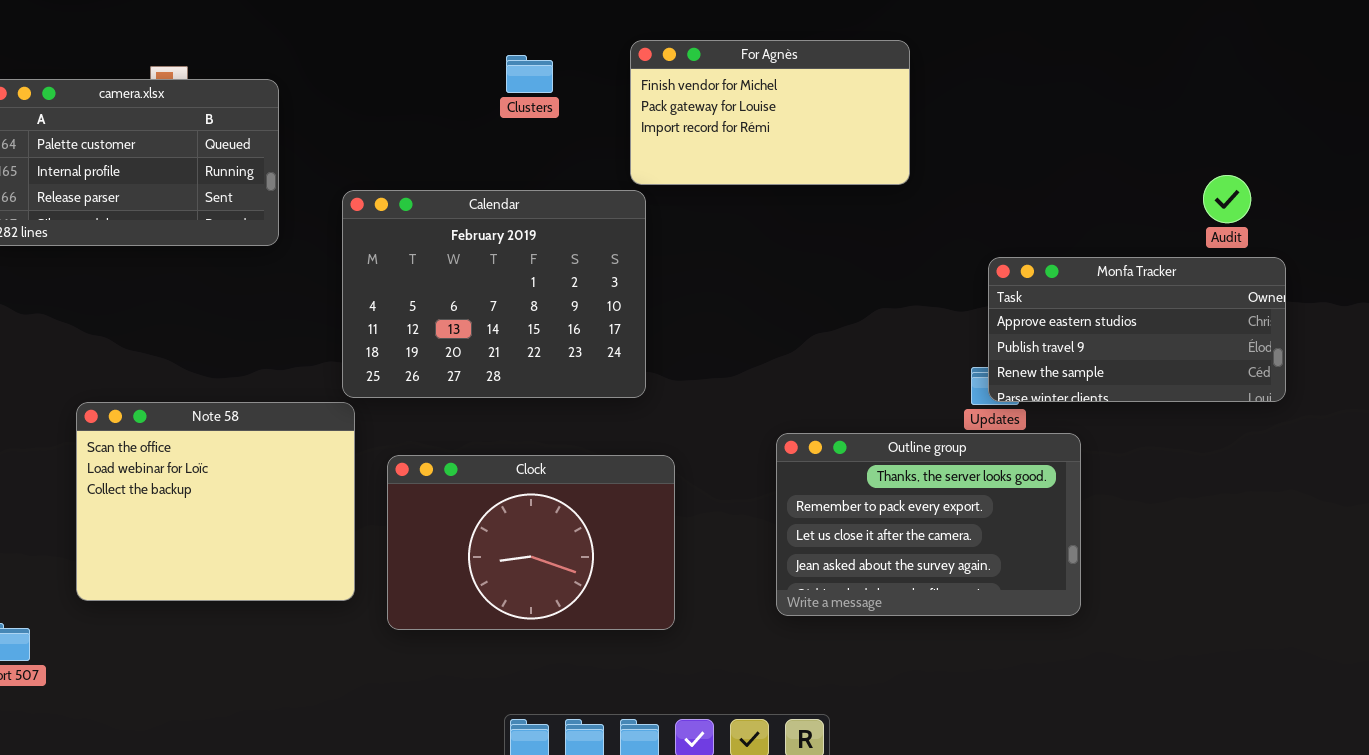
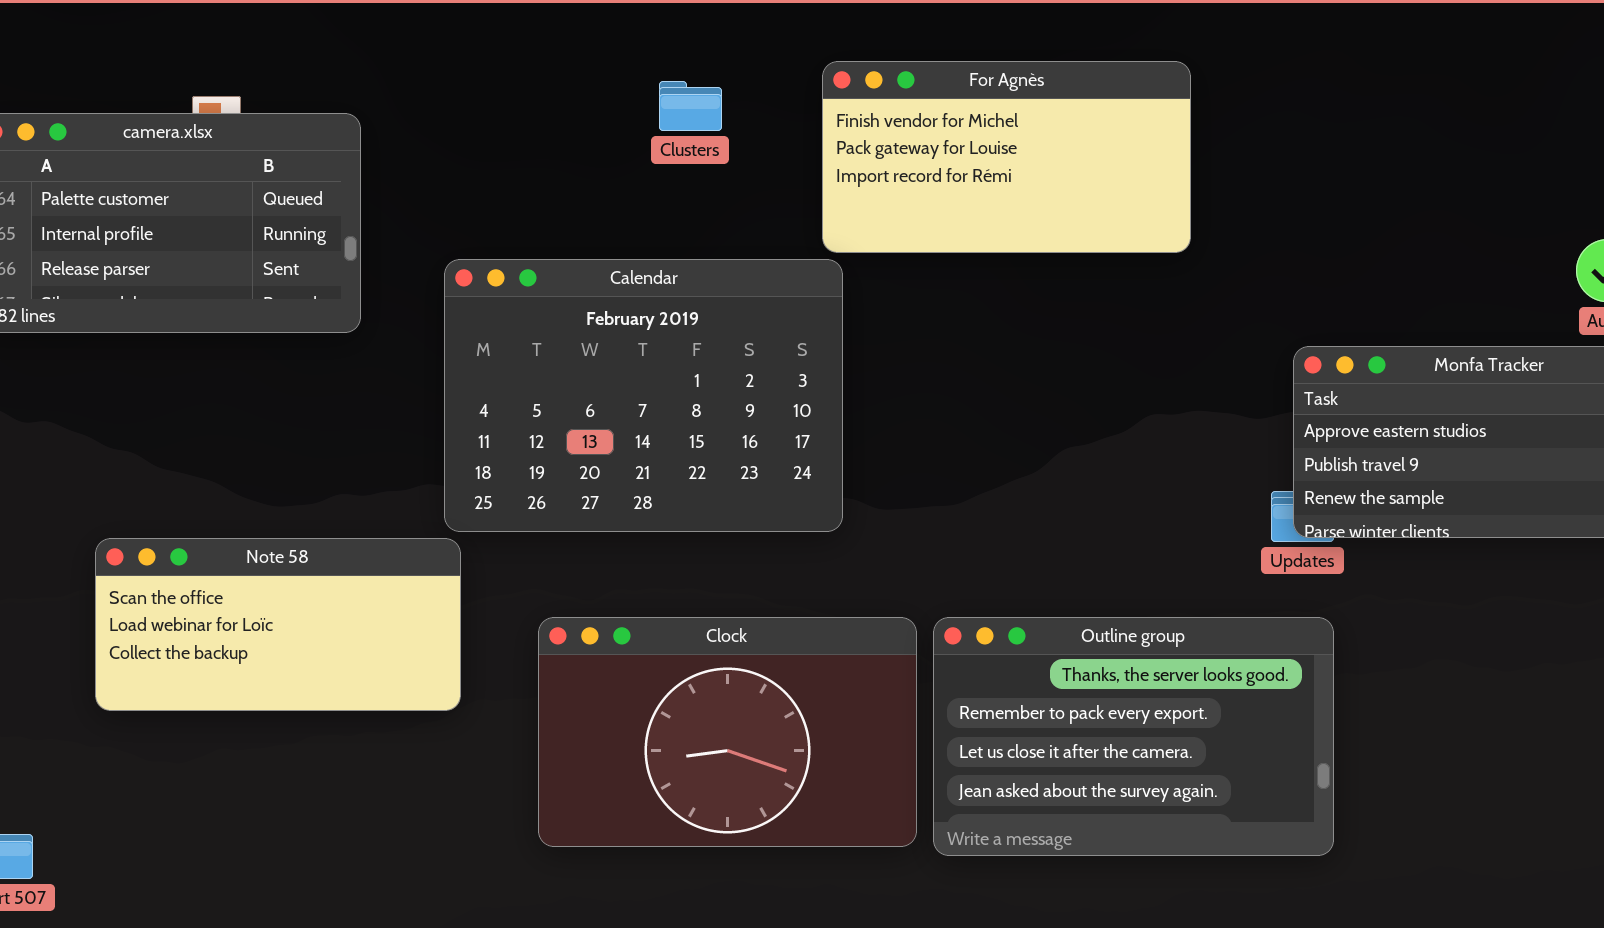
Note 58: [76,402,355,601] -> [95,538,461,711], resized
Outline group: [776,433,1081,616] -> [933,617,1334,856], moved
Clock: [387,455,675,630] -> [538,617,917,847], moved

